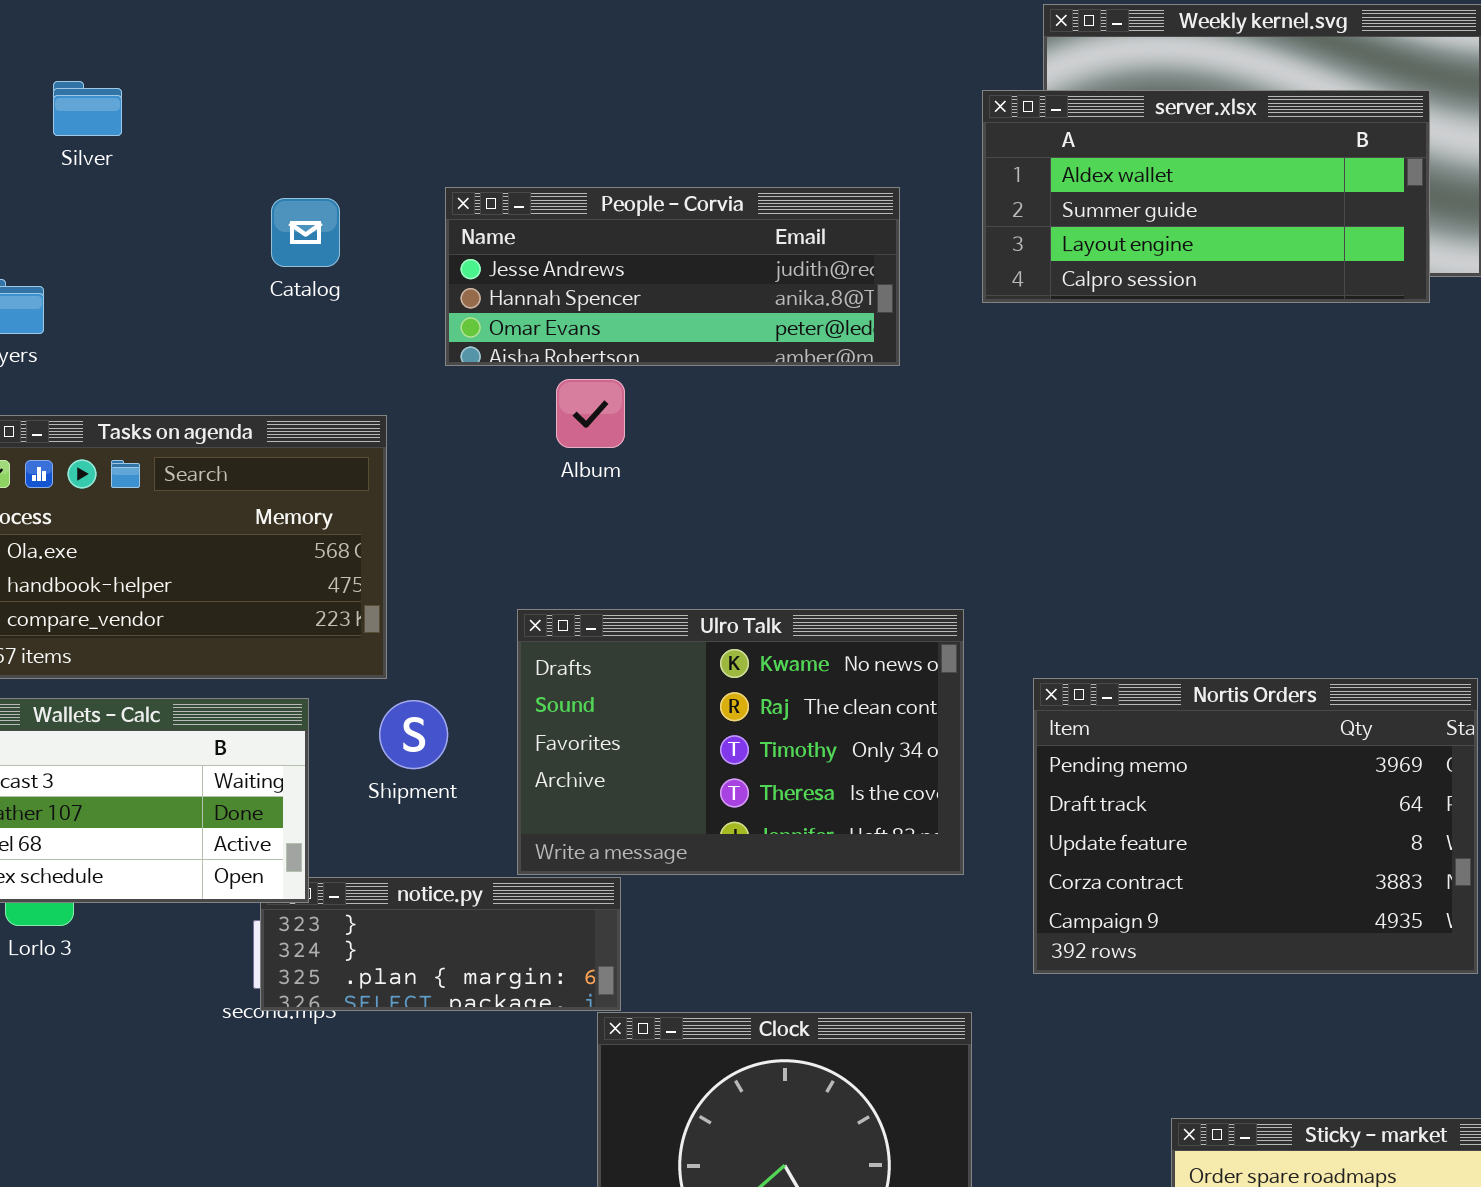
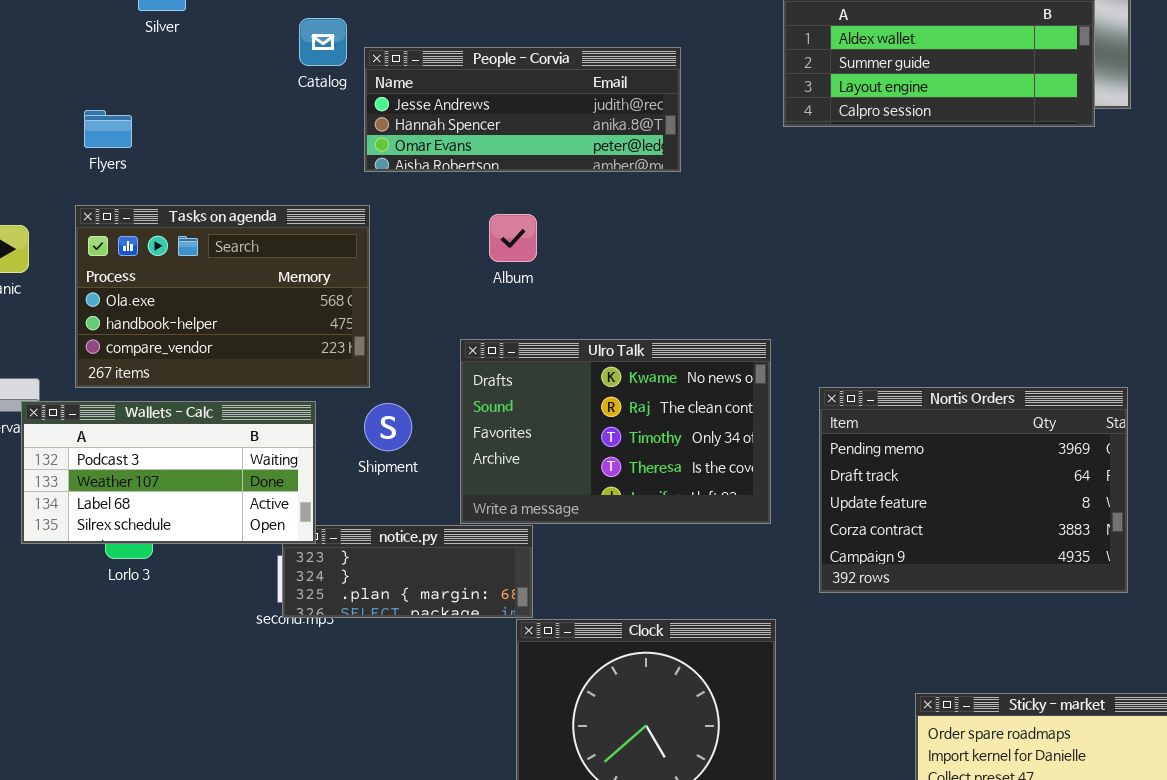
People - Corvia: [445,187,900,366] -> [364,47,681,172], moved
Catalog: [271,198,340,267] -> [299,18,347,66], moved
Album: [556,379,625,448] -> [489,214,537,262], moved

